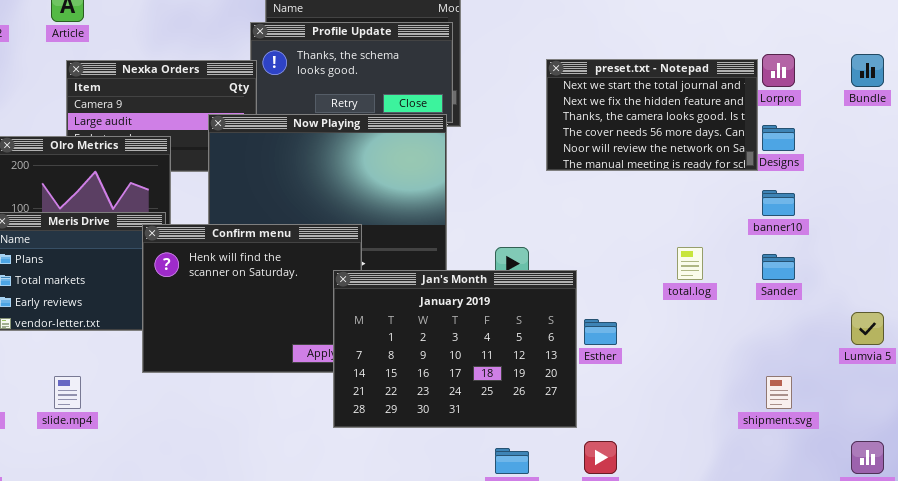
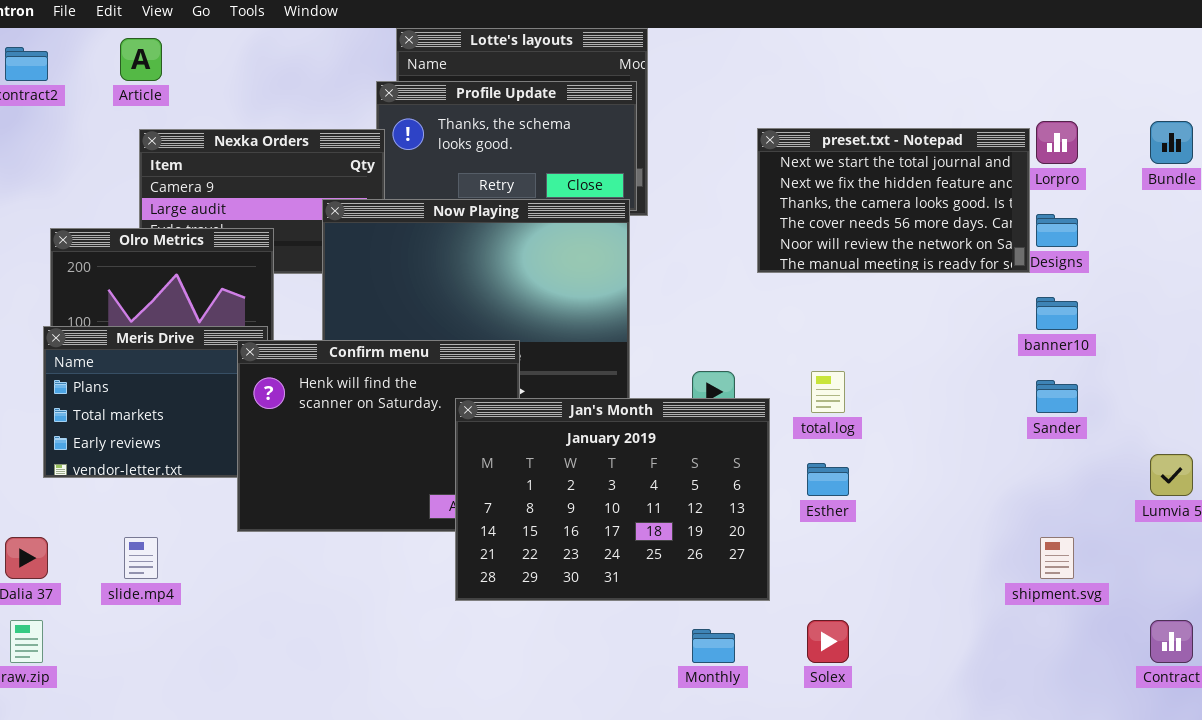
total.log: [677,247,703,280] -> [811,371,845,413], moved
Jan's Month: [333,270,577,428] -> [455,398,770,601], moved

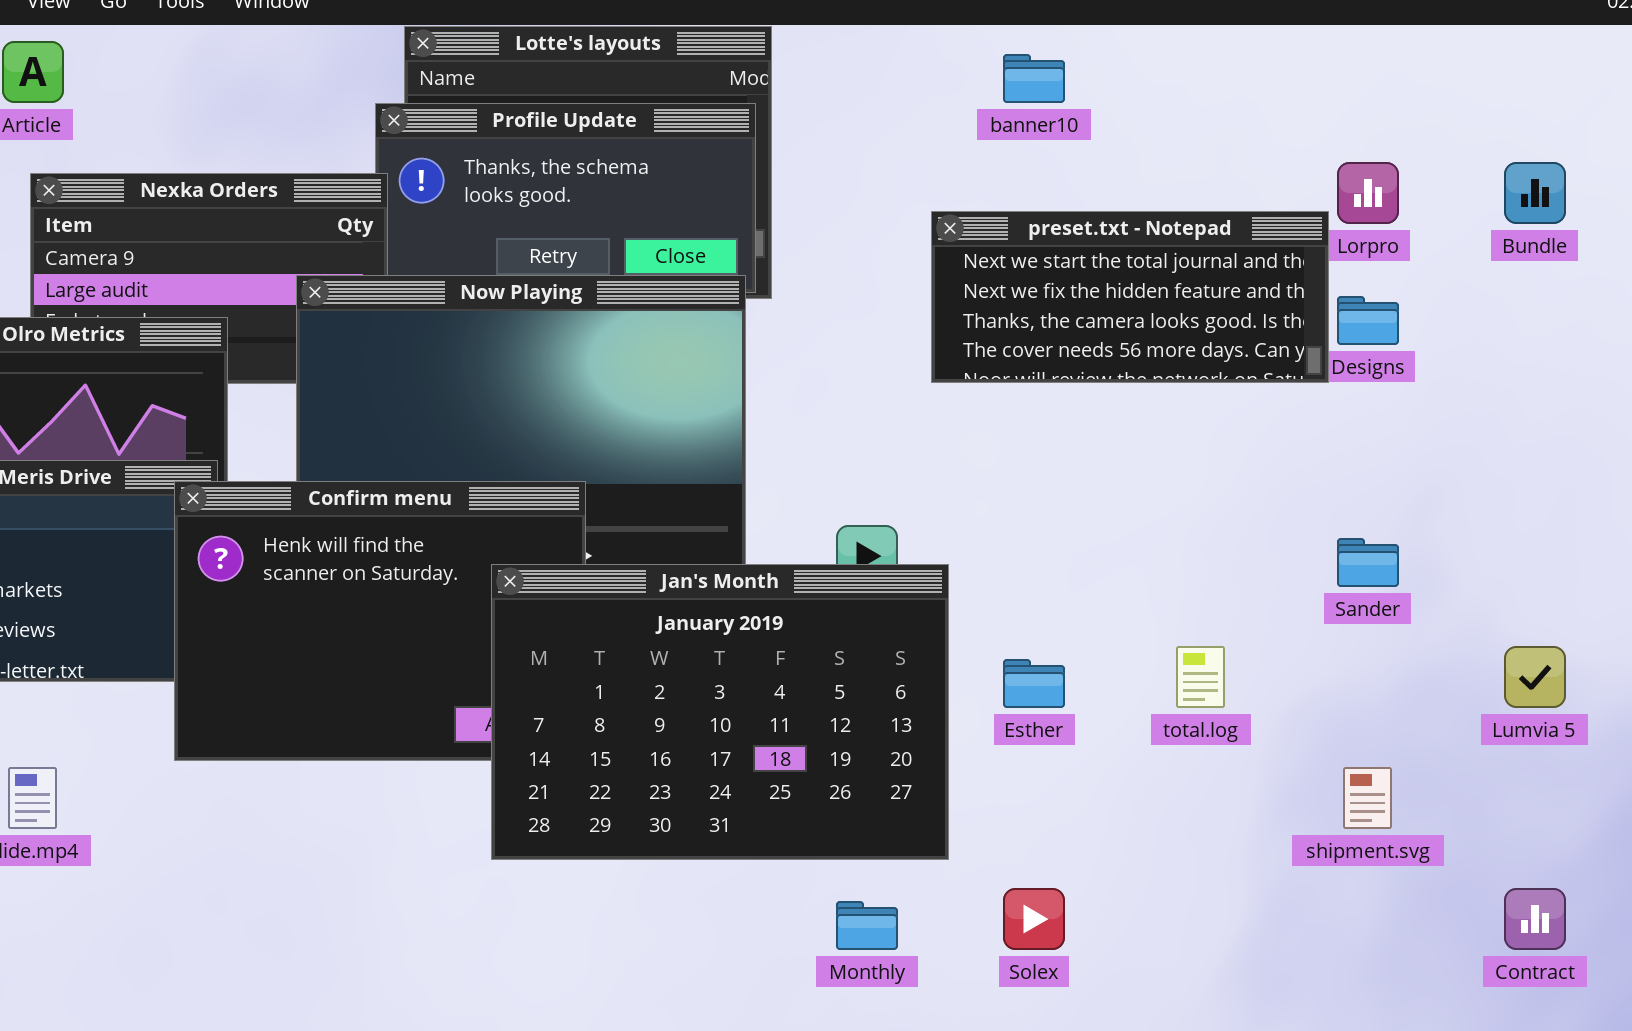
preset.txt - Notepad: [757,128,1030,273] -> [931,211,1329,383], resized
banner10: [1036,297,1078,330] -> [1003,54,1065,103], moved
total.log: [811,371,845,413] -> [1176,646,1225,708], moved

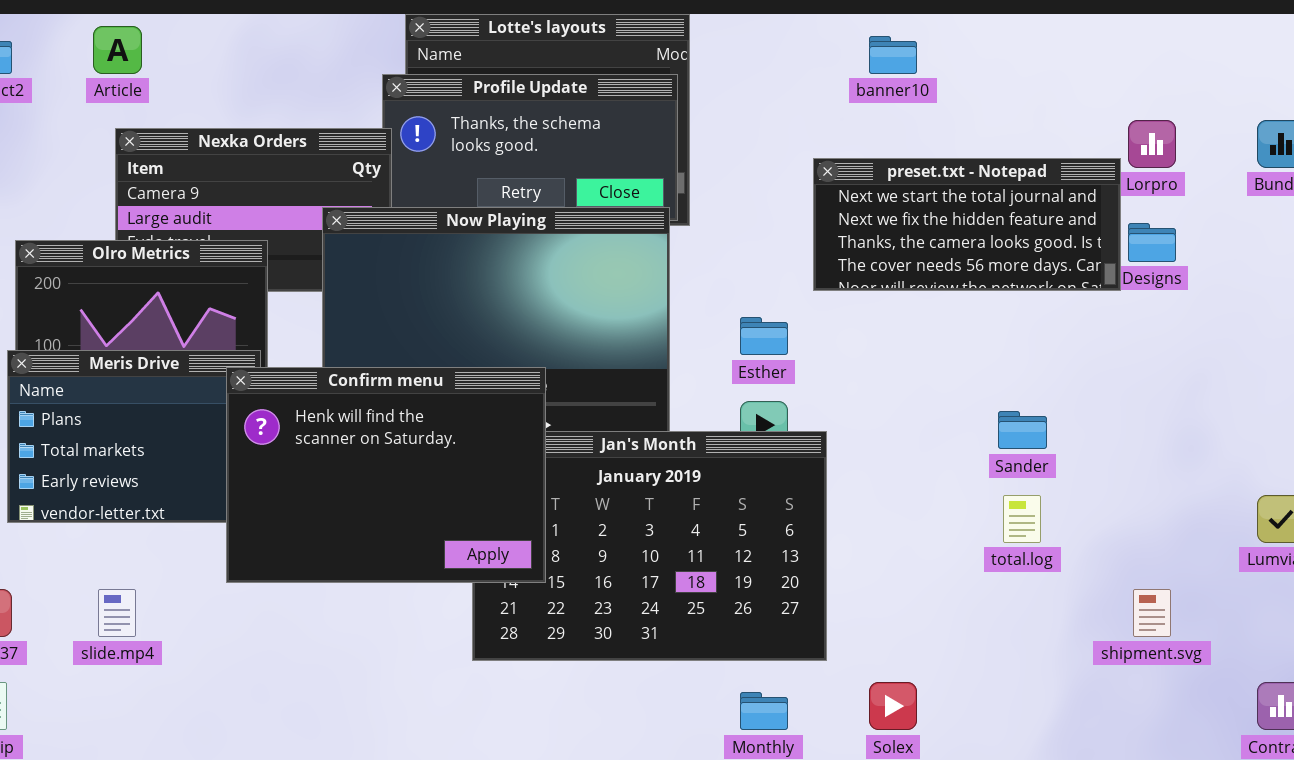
Confirm menu: [174,481,586,761] -> [226,367,546,583], raised
Sander: [1337,538,1399,587] -> [998,411,1047,449], moved
Esther: [1003,659,1065,708] -> [740,317,788,355], moved

